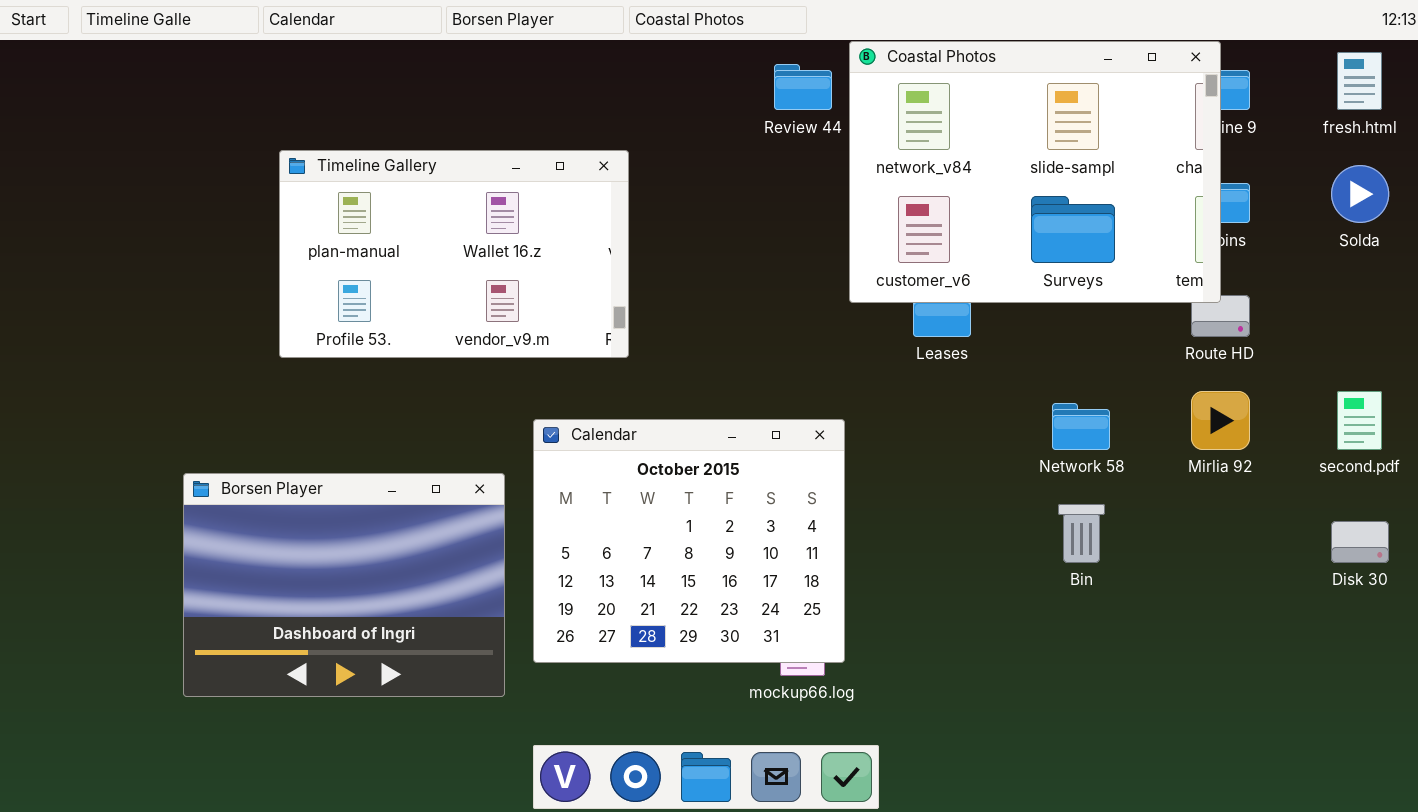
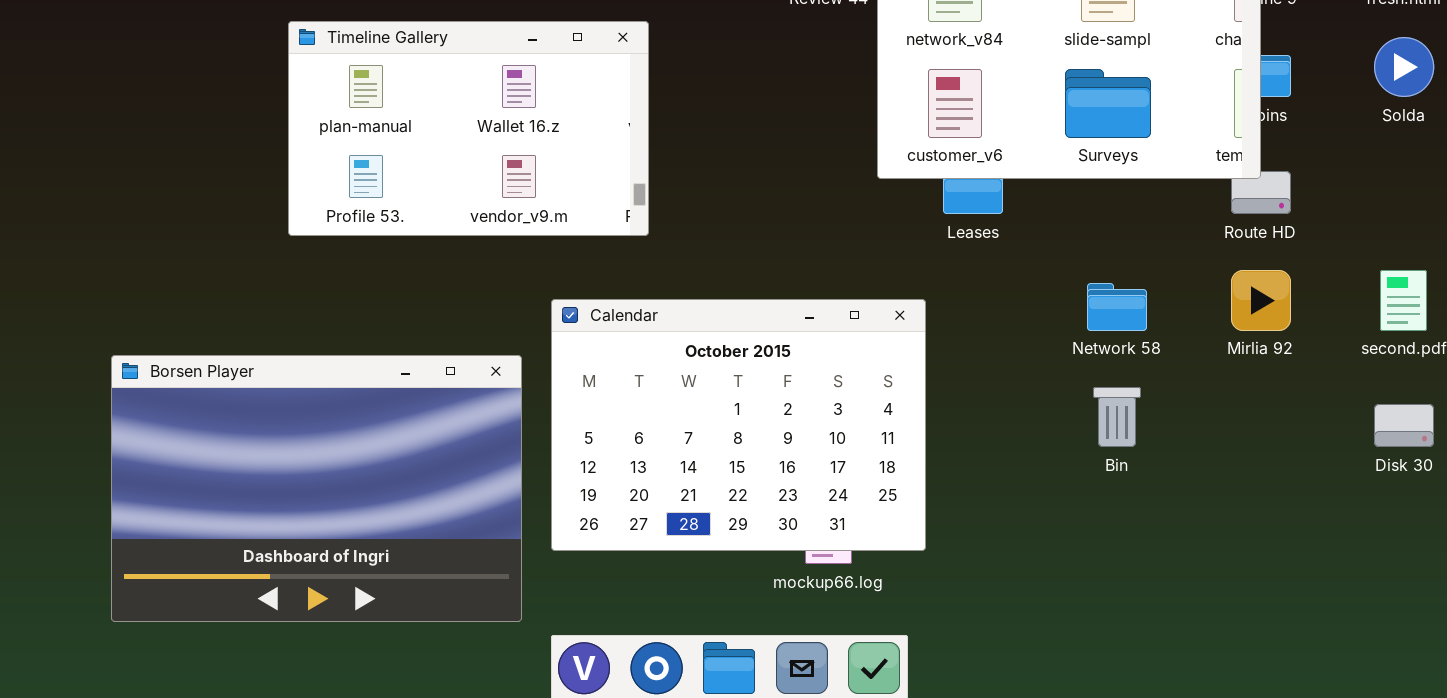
Calendar: [533,419,845,663] -> [551,299,926,551], resized
Borsen Player: [183,473,505,697] -> [111,355,522,622], resized

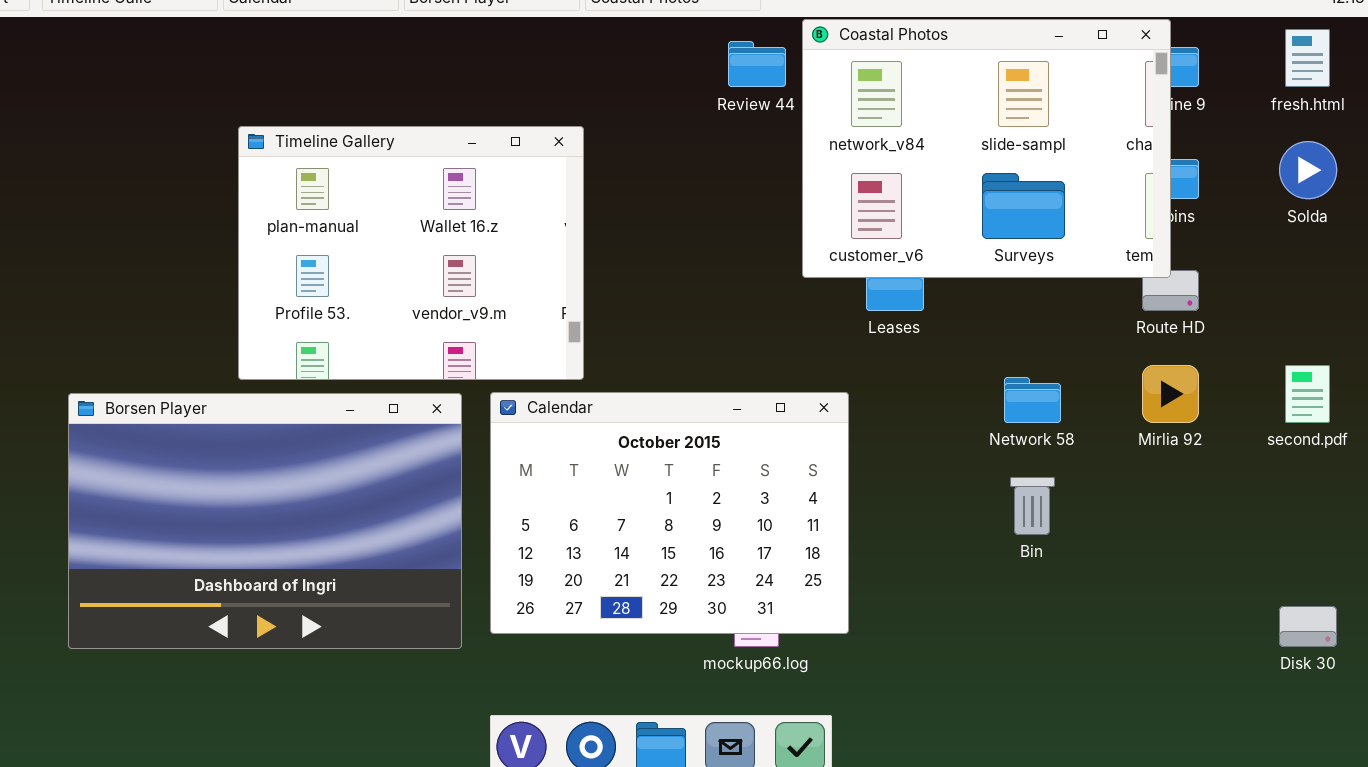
Timeline Gallery: [288,21,649,236] -> [238,126,584,380], resized
Borsen Player: [111,355,522,622] -> [68,393,462,649], moved
Disk 30: [1374,404,1434,447] -> [1279,606,1337,647], moved

